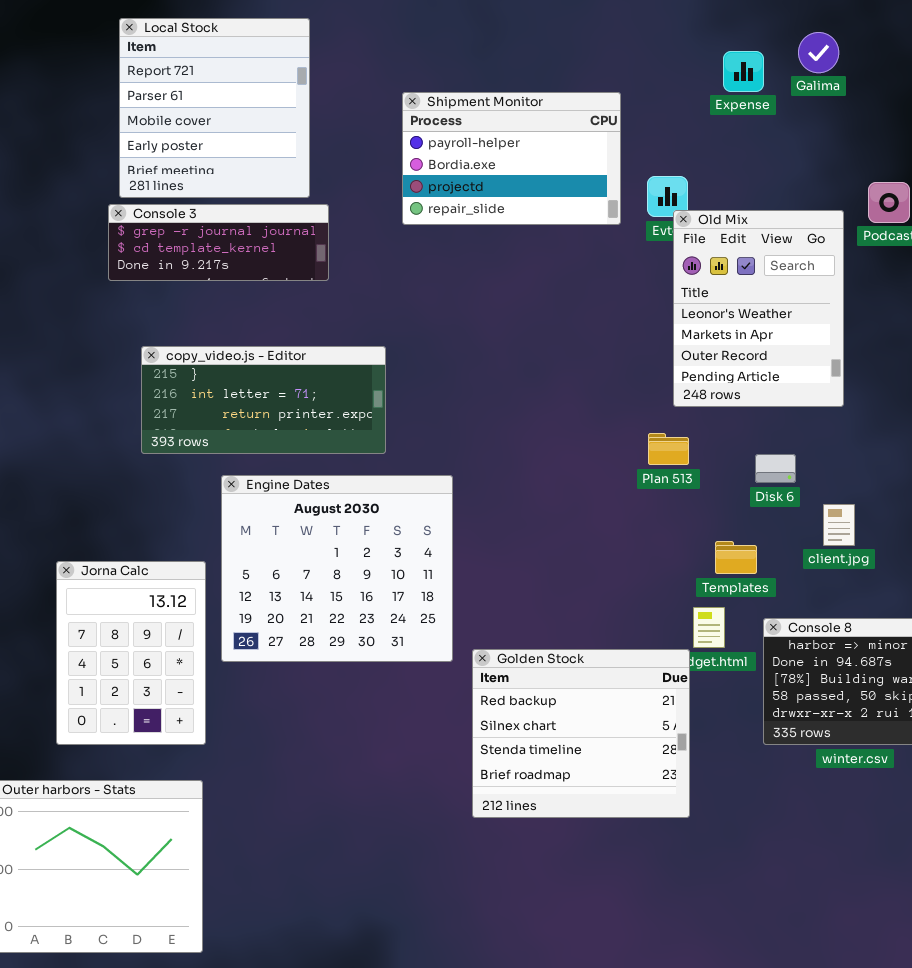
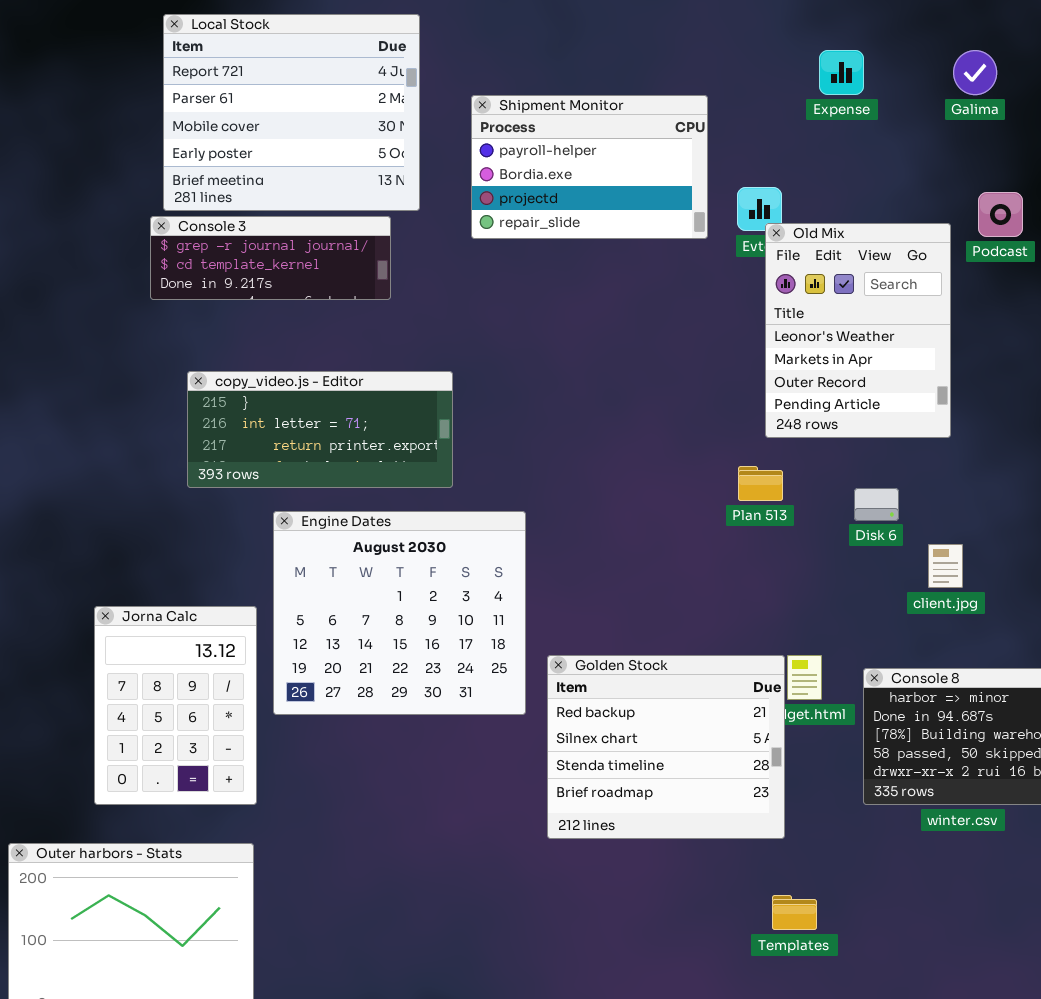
Local Stock: [119,18,310,198] -> [163,14,420,211], resized
Galima: [798,32,839,73] -> [953,50,997,95], moved
Templates: [715,541,757,574] -> [772,895,817,930], moved
Golden Stock: [472,649,690,818] -> [547,655,785,839], moved

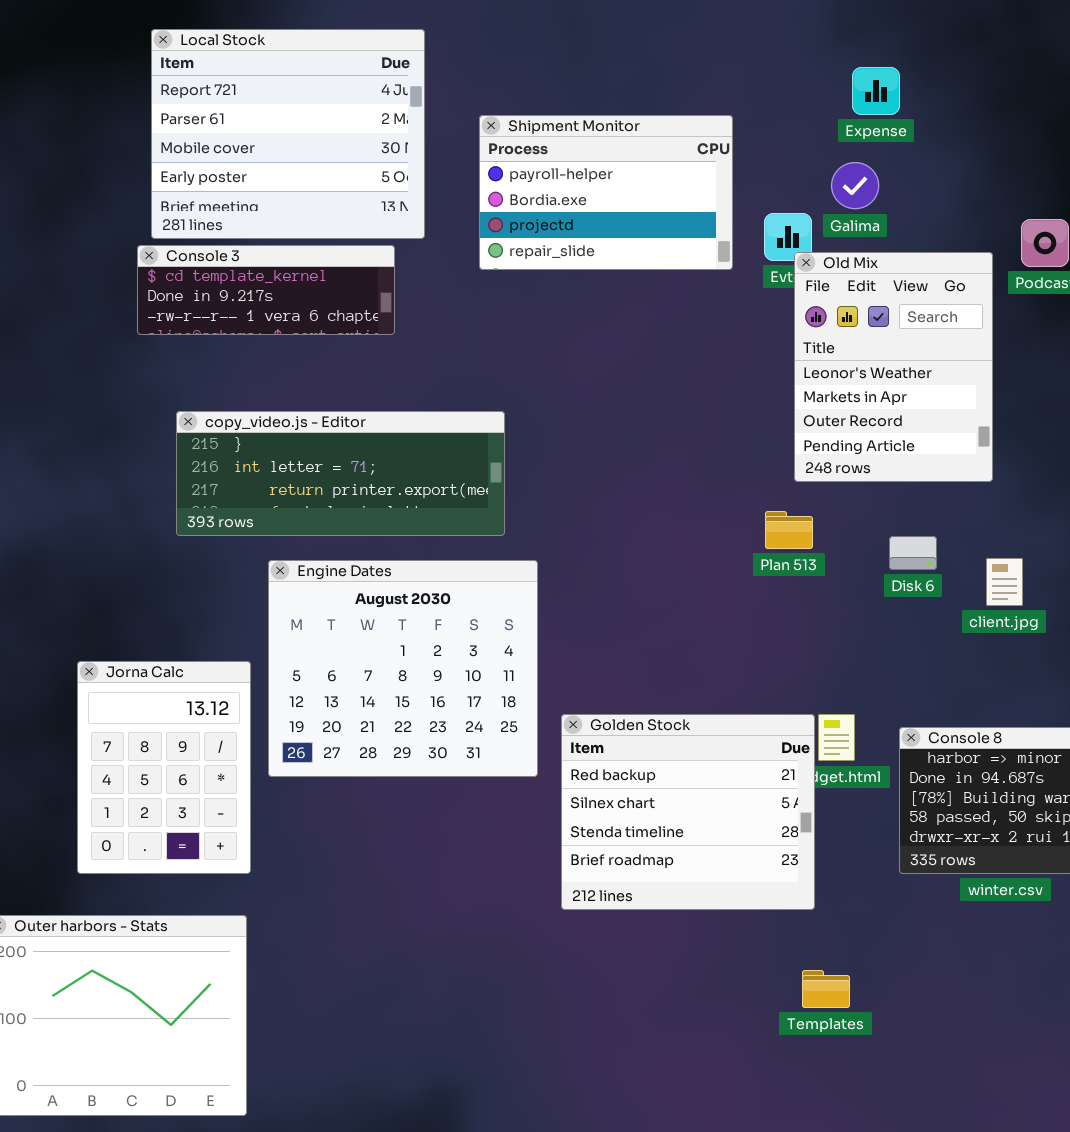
Galima: [953,50,997,95] -> [831,162,879,209], moved
Console 3: [150,216,391,300] -> [137,245,395,335], scrolled down 1 row
copy_video.js - Editor: [187,371,453,488] -> [176,411,505,536], resized
client.jpg: [928,544,963,588] -> [986,558,1023,606], moved

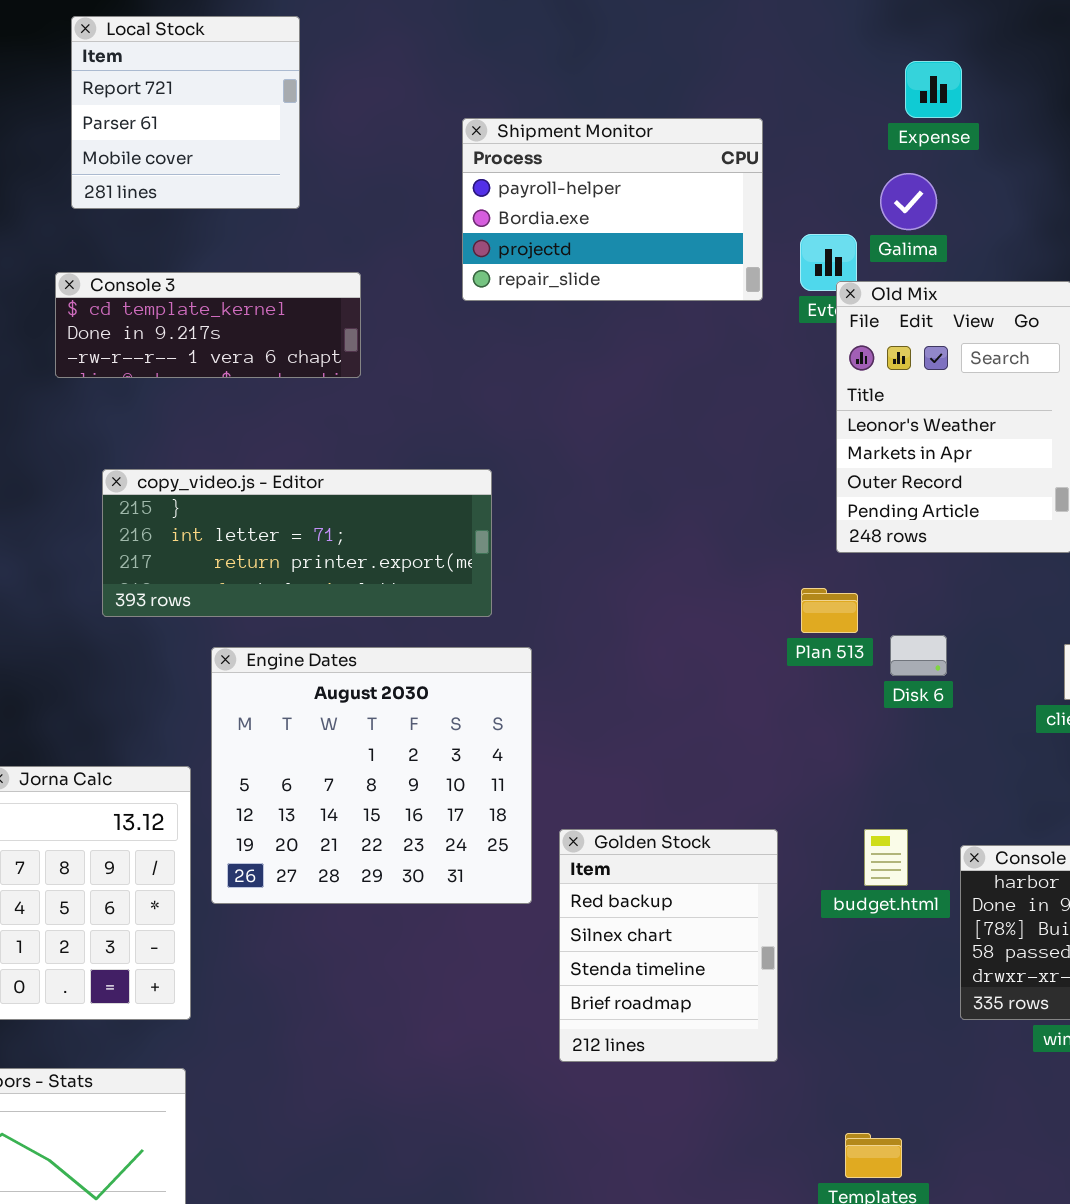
Local Stock: [151,29,425,239] -> [71,16,300,209], resized
Disk 6: [889,536,937,570] -> [890,635,947,676], moved
Golden Stock: [561,714,815,910] -> [559,829,778,1062], resized

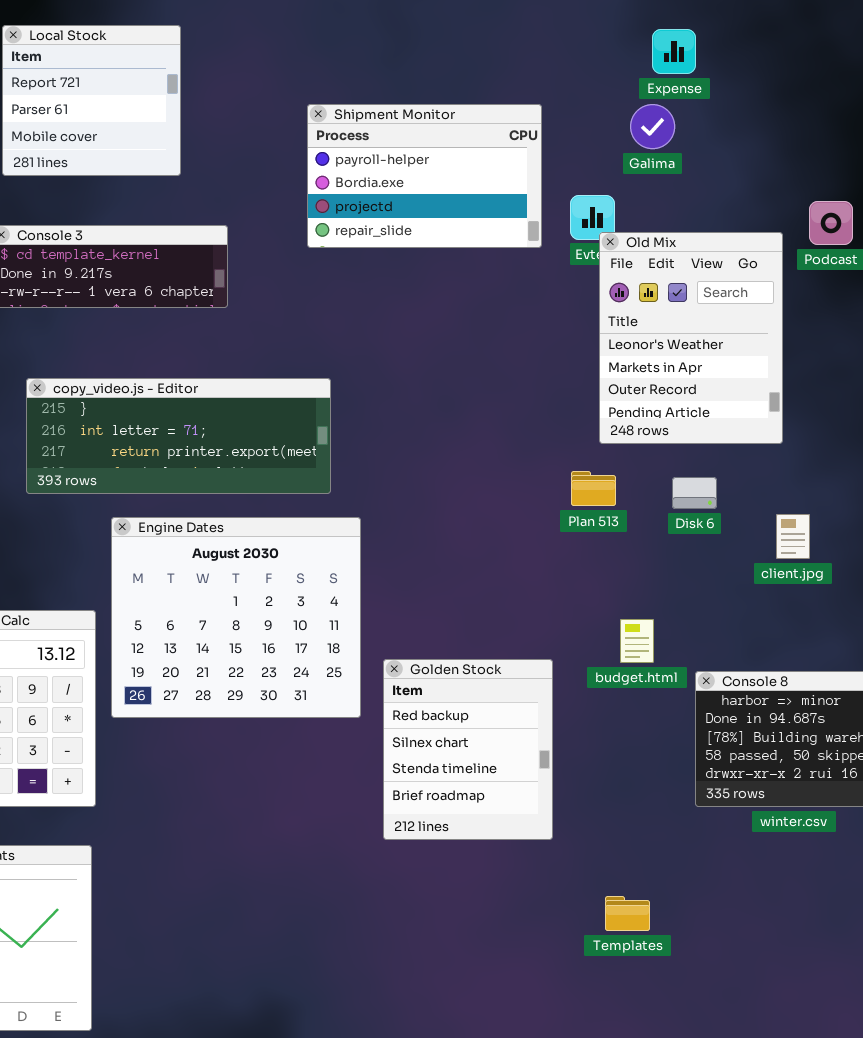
Expense: [905,61,962,118] -> [652,29,696,74], moved
Galima: [880,173,937,230] -> [630,104,675,149], moved
Disk 6: [890,635,947,676] -> [672,477,717,509], moved
budget.html: [864,829,908,886] -> [620,619,654,663], moved

